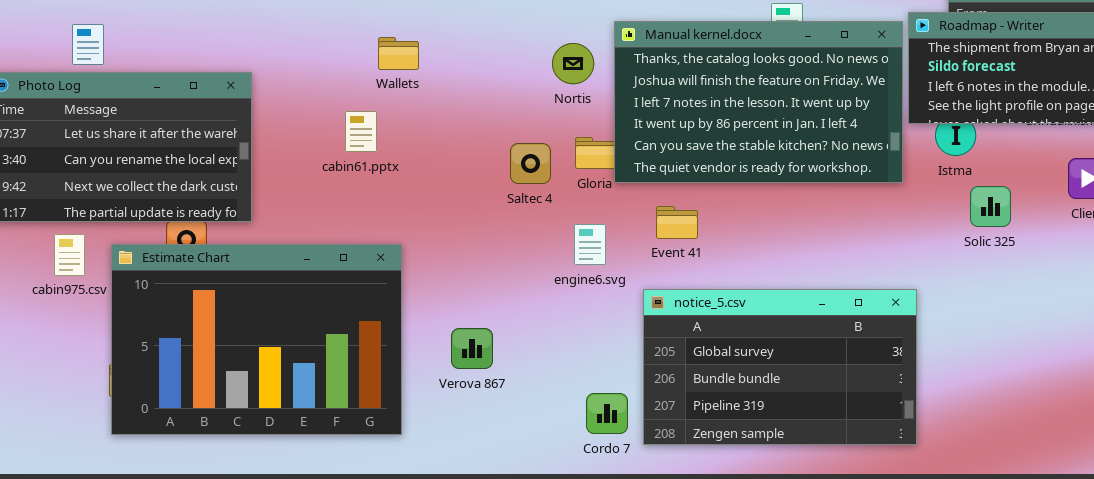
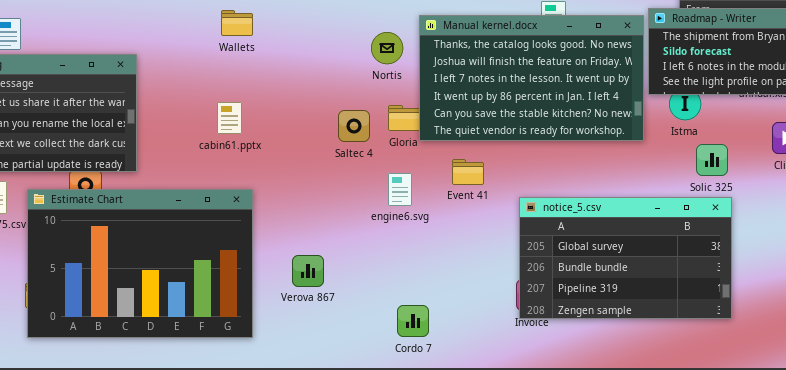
Wallets: [378,37,419,70] -> [221,10,253,36], moved
cabin61.pptx: [345,111,377,152] -> [217,102,242,134], moved
notice_5.csv: [643,289,917,445] -> [519,197,732,319], moved

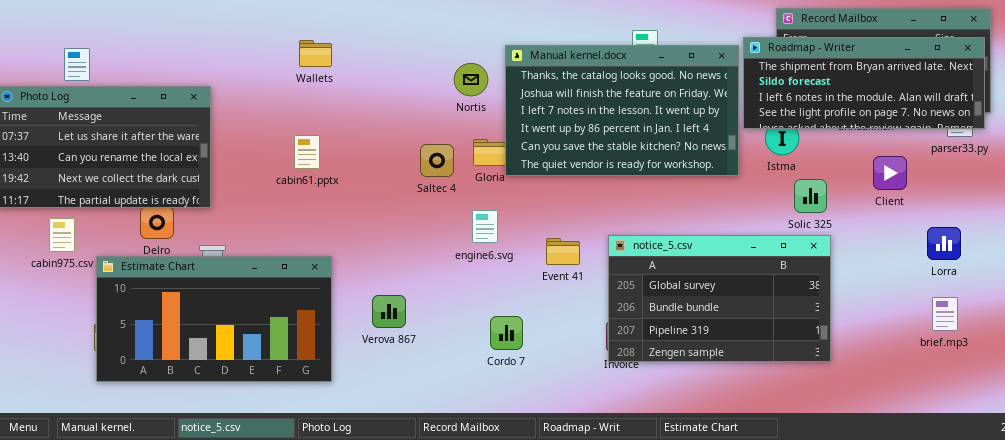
Event 41: [452,159,484,185] -> [546,238,580,265], moved
Estimate Chart: [27,189,253,338] -> [96,256,332,382], resized
Cordo 7: [397,305,429,337] -> [490,316,523,350], moved

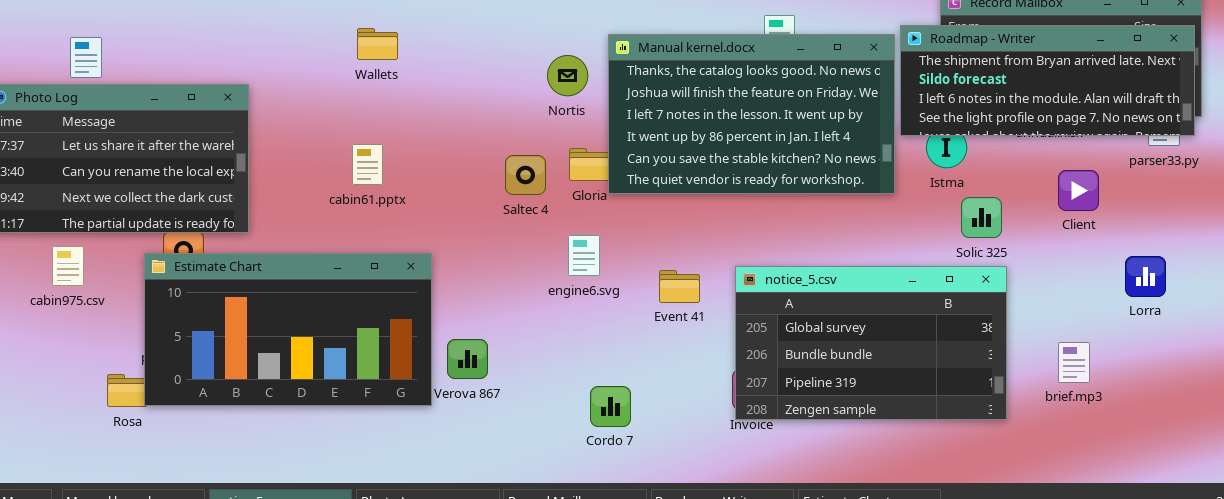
Estimate Chart: [96,256,332,382] -> [144,253,432,406], moved
brief.mp3: [932,297,958,331] -> [1058,342,1090,383], moved
Cordo 7: [490,316,523,350] -> [590,386,631,427], moved

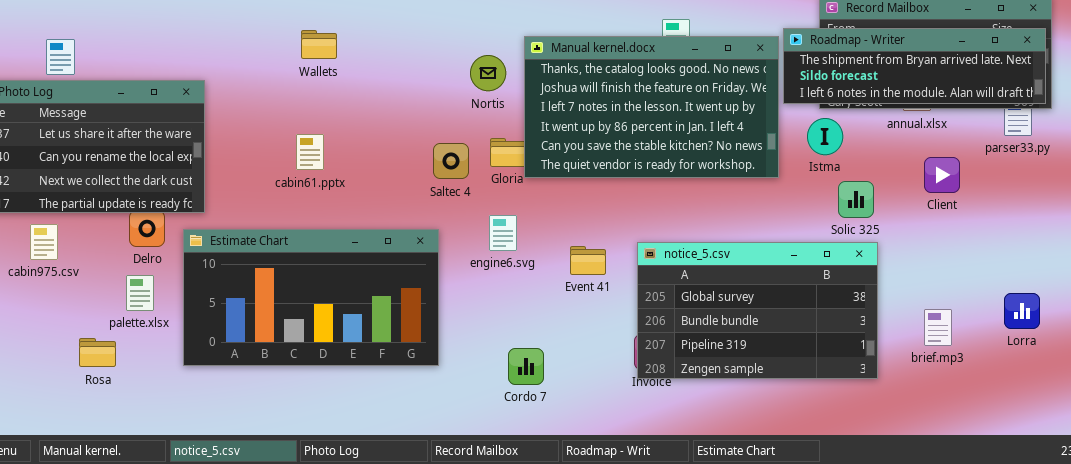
Roadmap - Writer: [900,25,1195,136] -> [783,28,1046,104], resized
Estimate Chart: [144,253,432,406] -> [183,229,439,366], moved
Lorra: [1125,256,1166,297] -> [1004,293,1040,329], moved

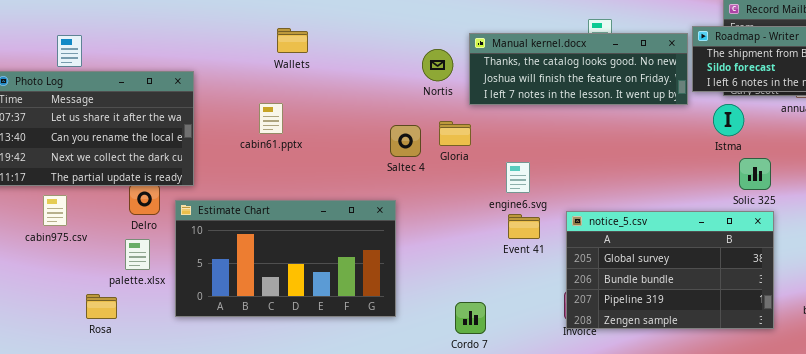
Manual kernel.docx: [524,36,779,178] -> [469,33,688,105], resized
cabin61.pptx: [296,134,324,170] -> [259,103,283,134], moved
engine6.svg: [489,215,517,251] -> [506,162,530,193], moved

